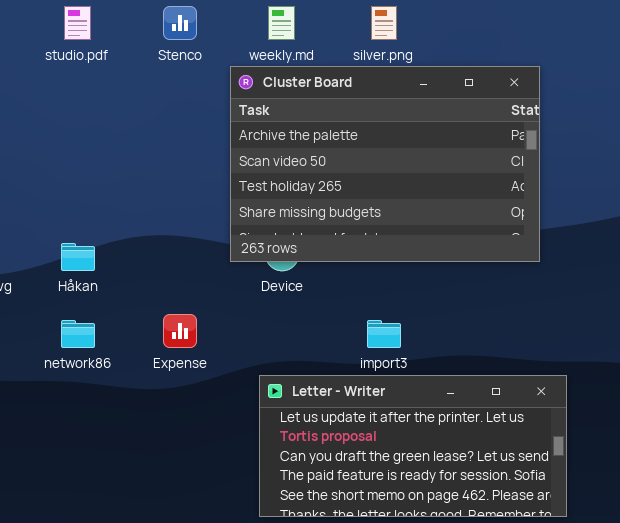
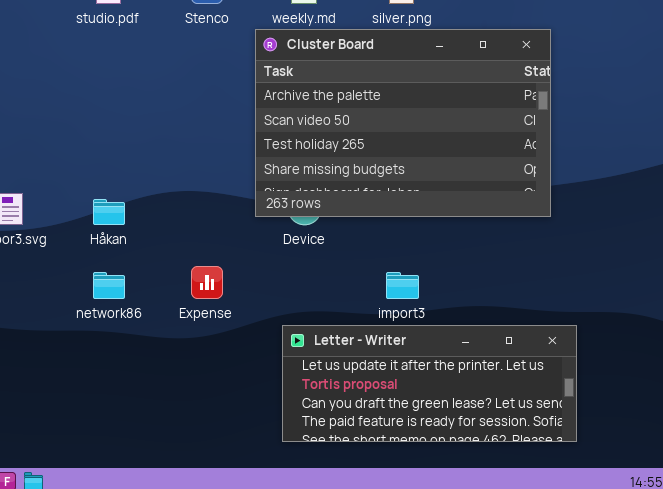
Letter - Writer: [259,375,567,517] -> [282,325,577,442], resized

